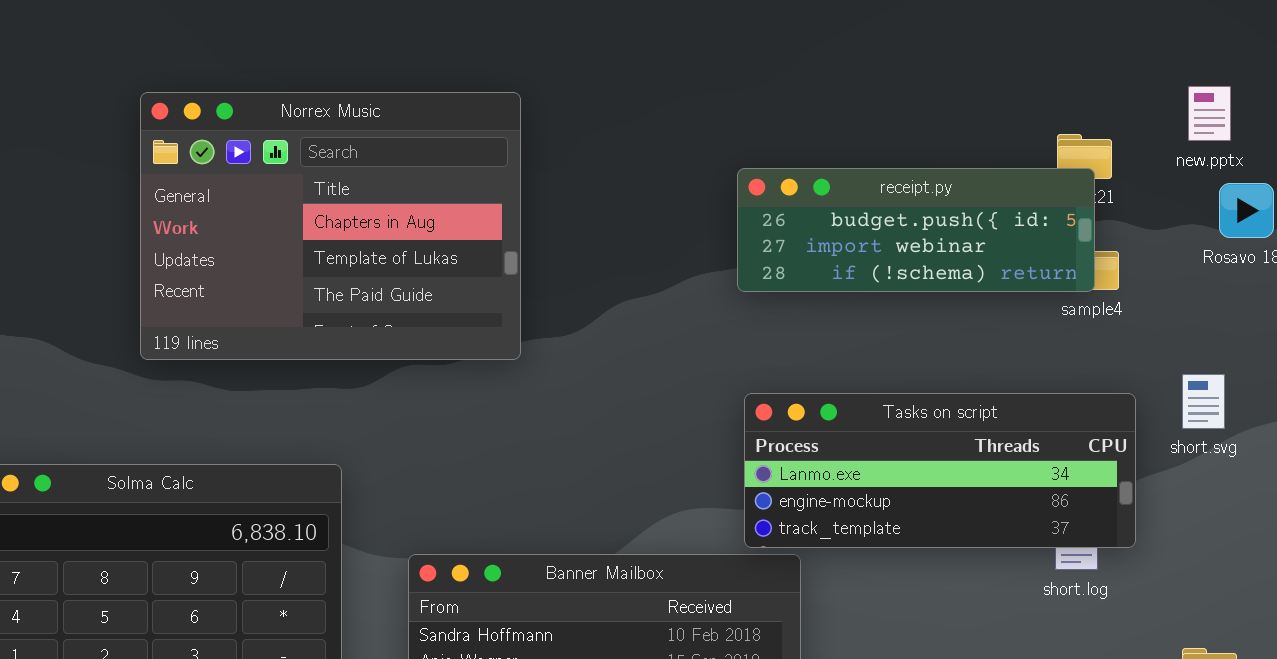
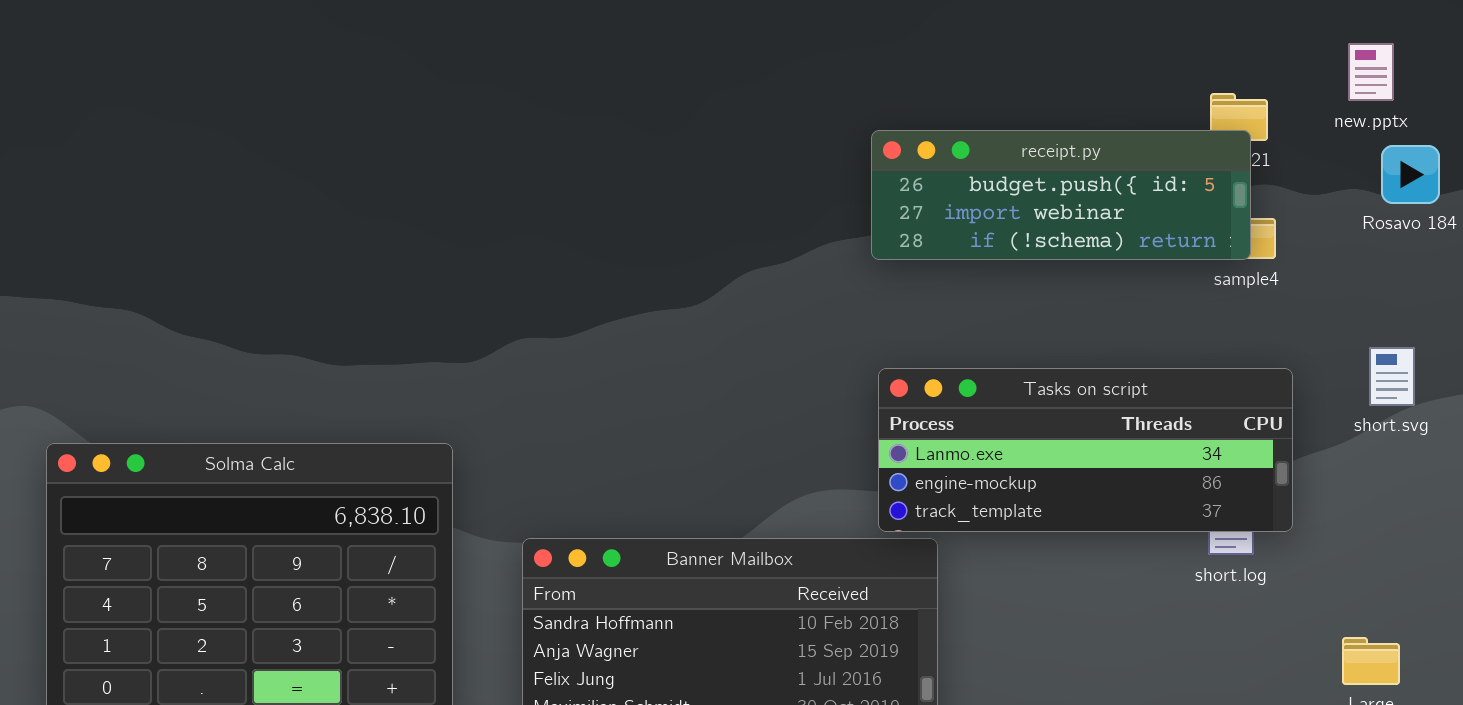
Norrex Music: [140,92,521,360] -> none, closed
short.svg: [1182,374,1225,429] -> [1369,347,1415,406], moved

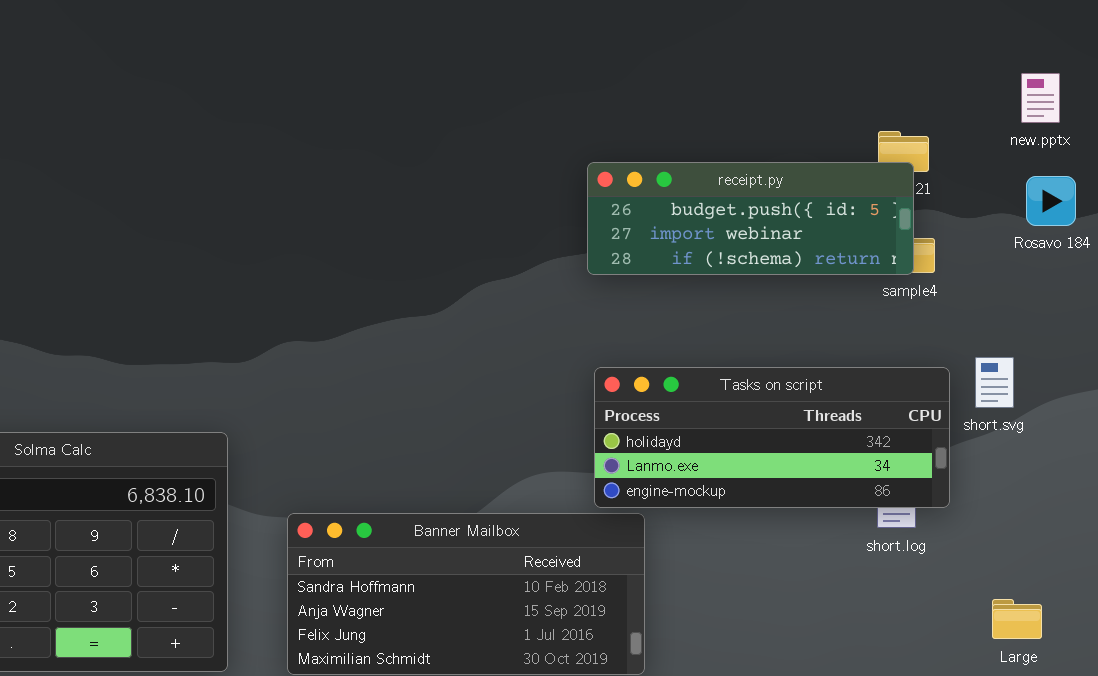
new.pptx: [1348,43,1394,101] -> [1021,73,1060,123], moved
short.svg: [1369,347,1415,406] -> [975,357,1014,408], moved
Tasks on script: [878,368,1293,532] -> [594,367,950,508], scrolled up 1 row

